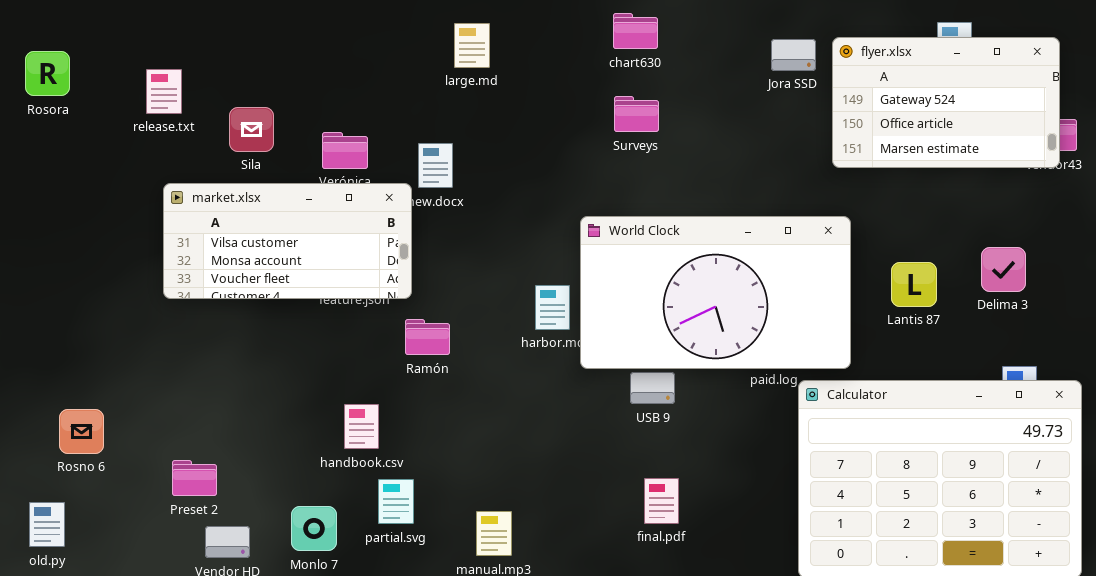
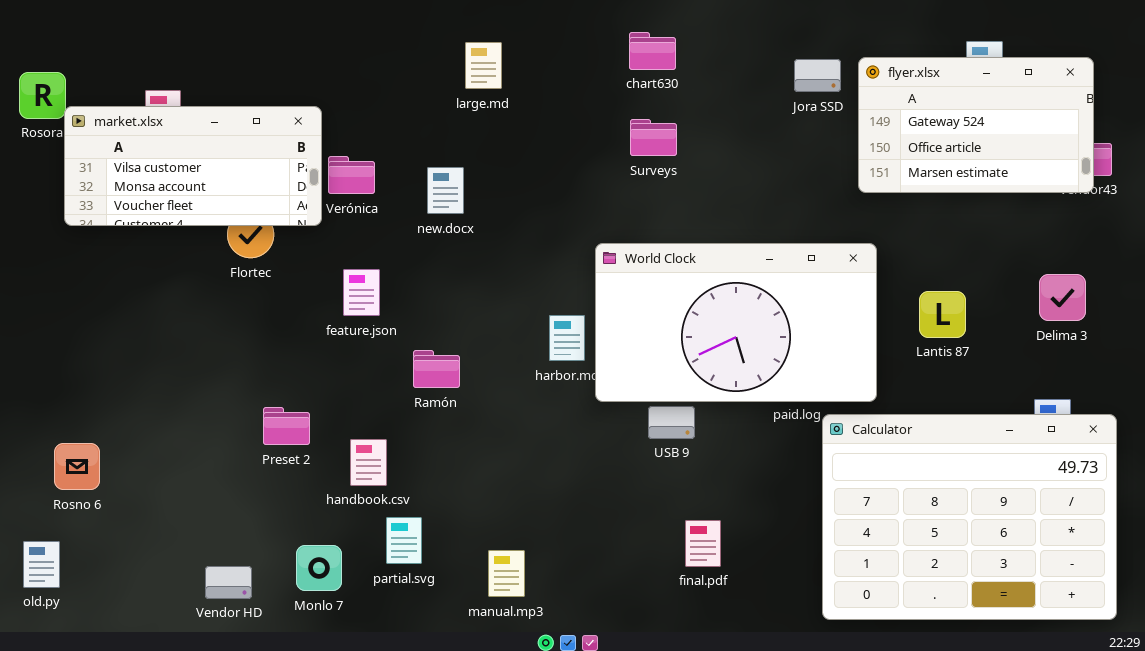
market.xlsx: [163,183,412,299] -> [64,106,322,226], moved
Delima 3: [981,247,1026,292] -> [1039,274,1086,321], moved
Preset 2: [172,460,217,496] -> [263,407,310,445], moved
final.pdf: [644,478,679,524] -> [685,520,721,567], moved

